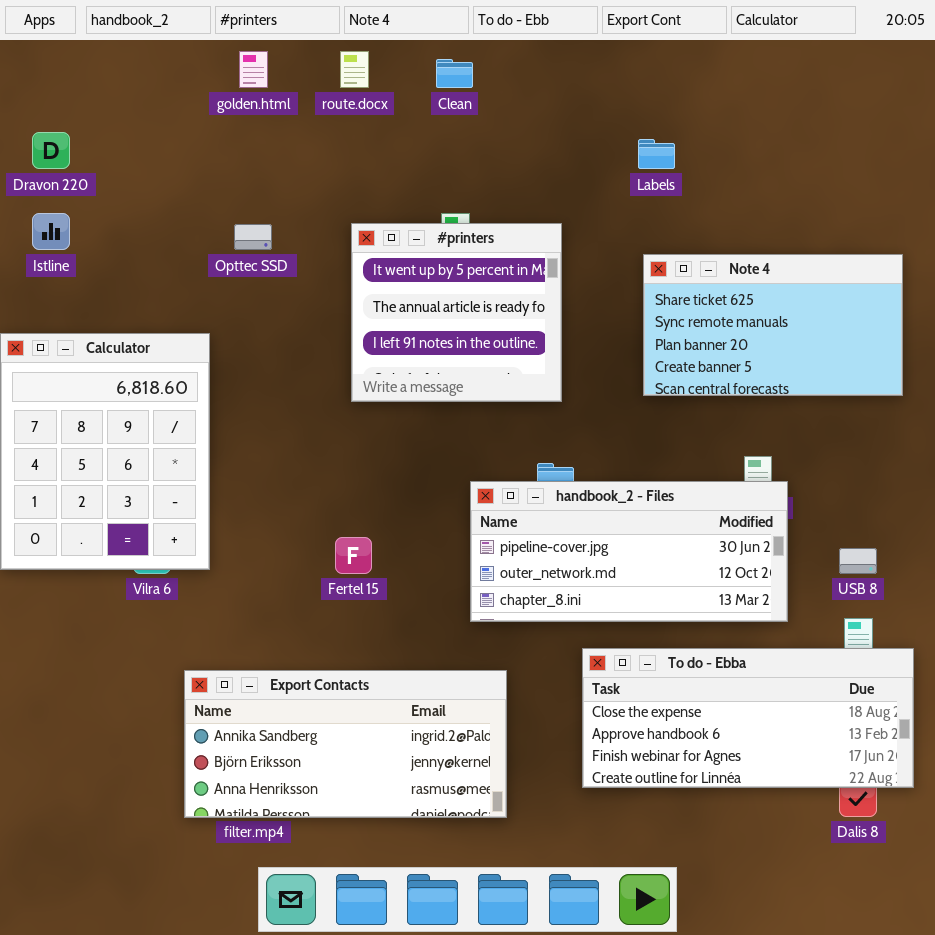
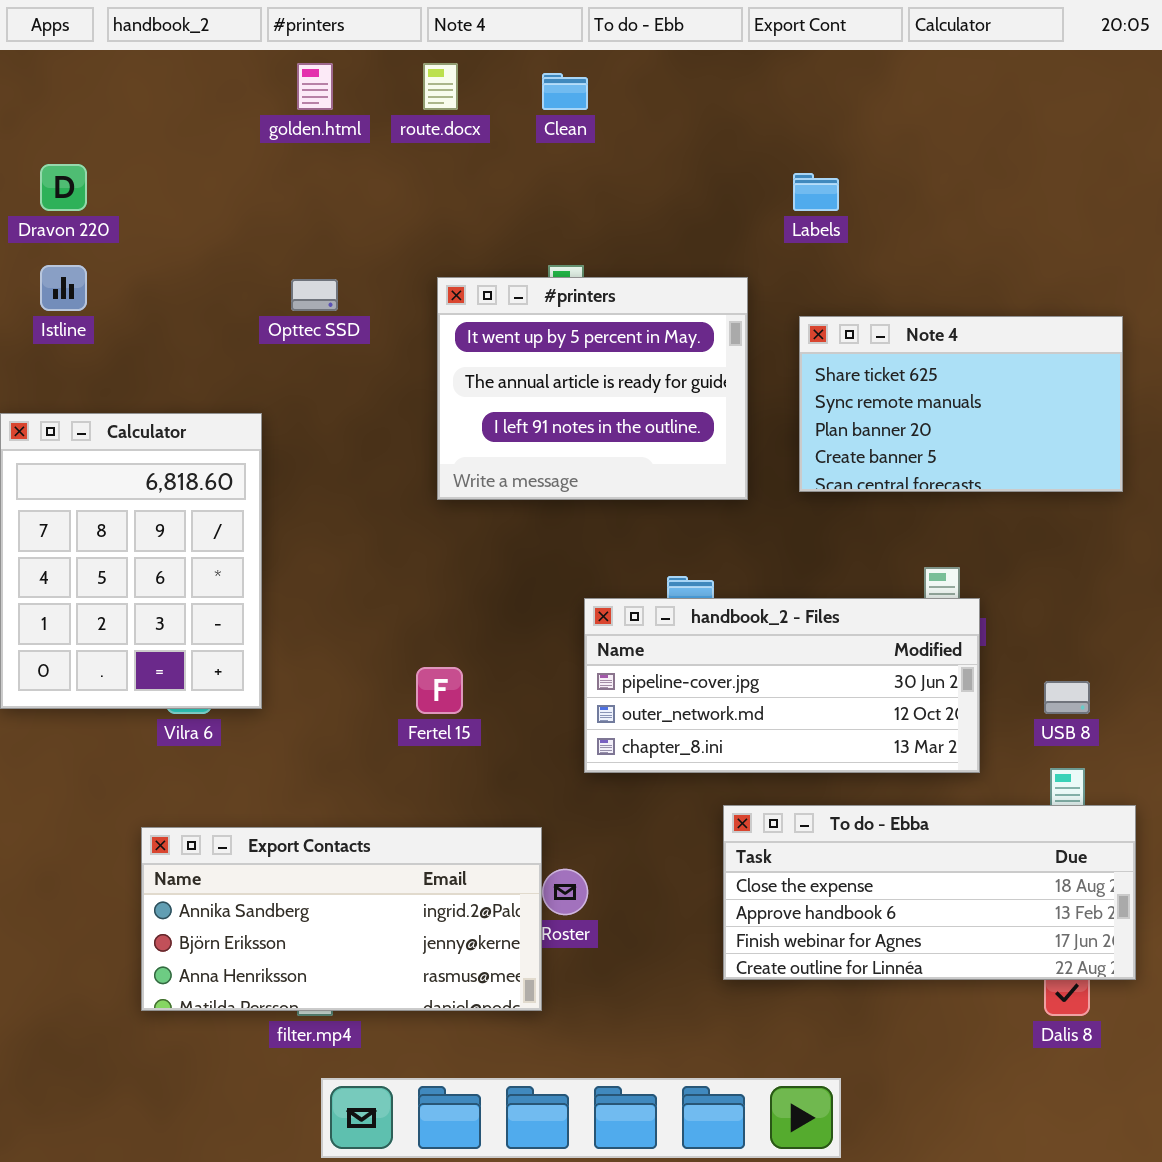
#printers: [351,223,562,402] -> [437,277,748,500], resized
Export Contacts: [184,670,507,818] -> [141,827,542,1011], moved

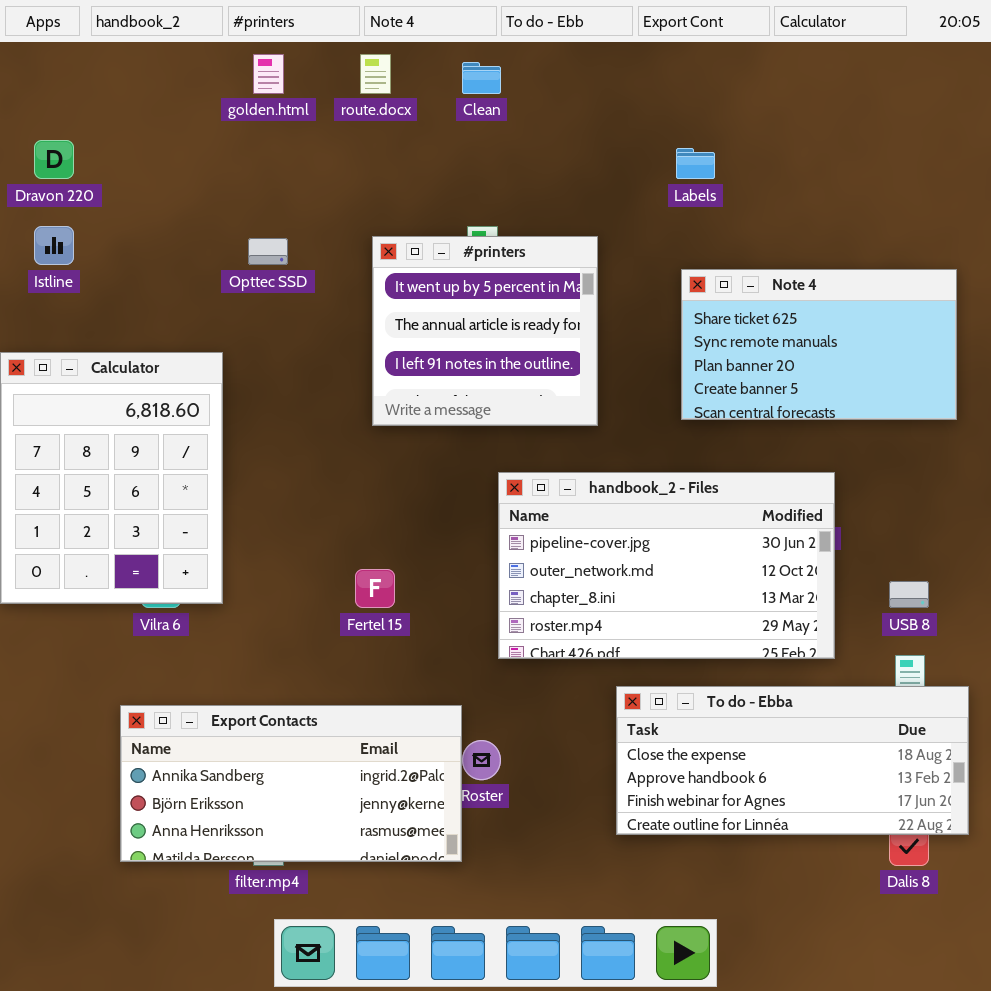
#printers: [437,277,748,500] -> [372,236,598,426], resized
handbook_2 - Files: [584,598,980,773] -> [498,472,835,659], resized

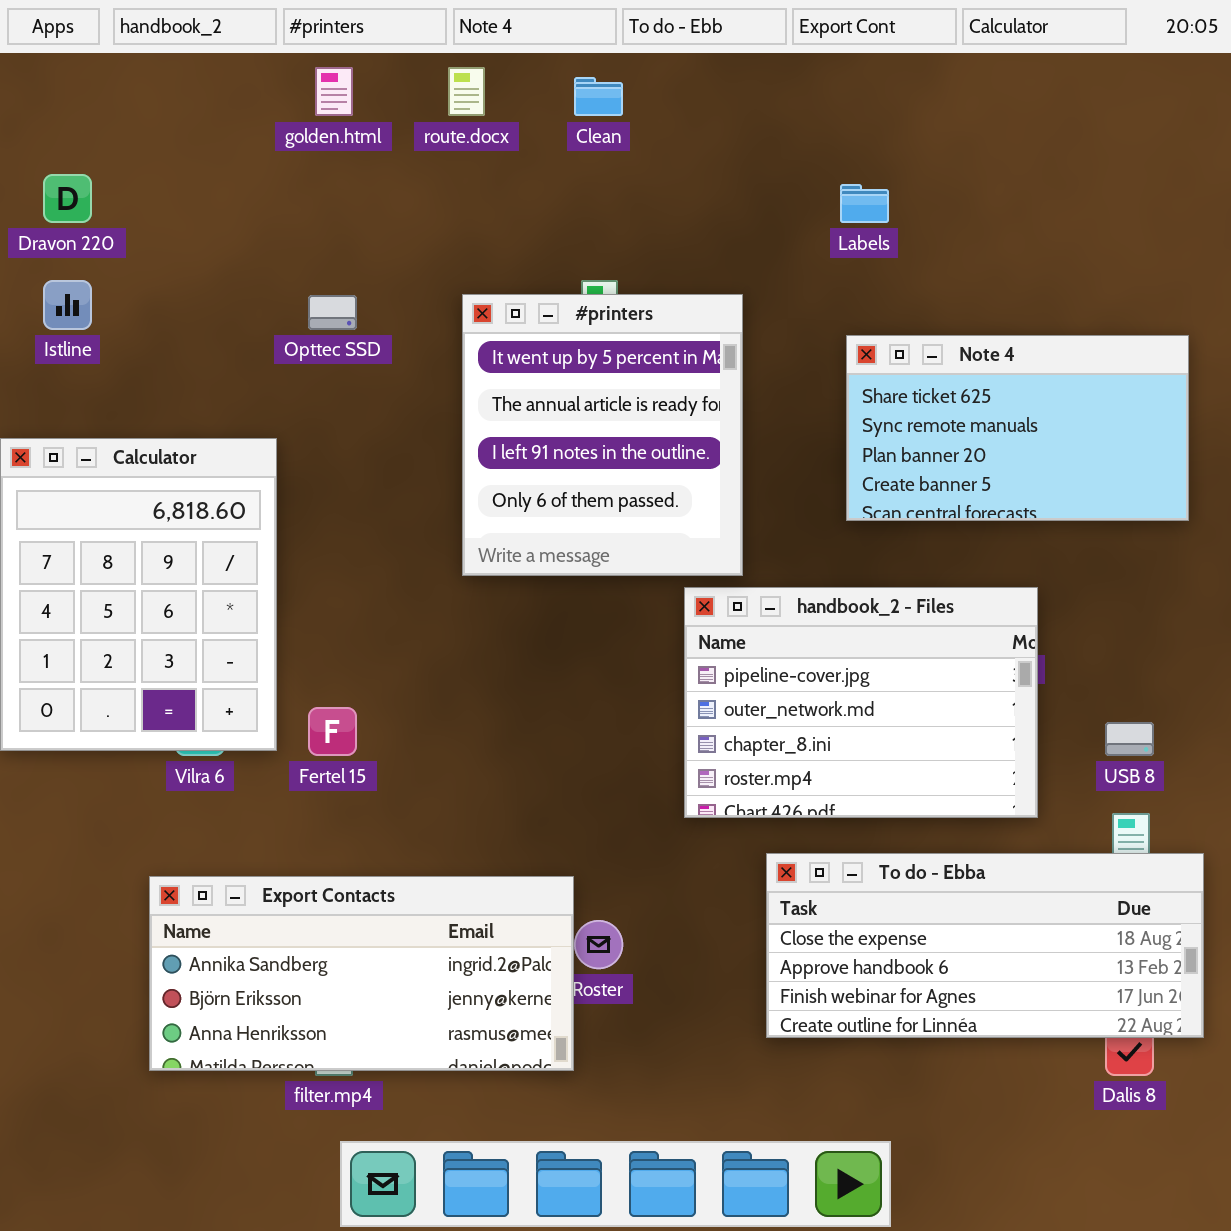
#printers: [372,236,598,426] -> [462,294,743,576], resized
handbook_2 - Files: [498,472,835,659] -> [684,587,1038,818], resized
Fertel 15: [355,569,395,608] -> [308,707,357,756], moved

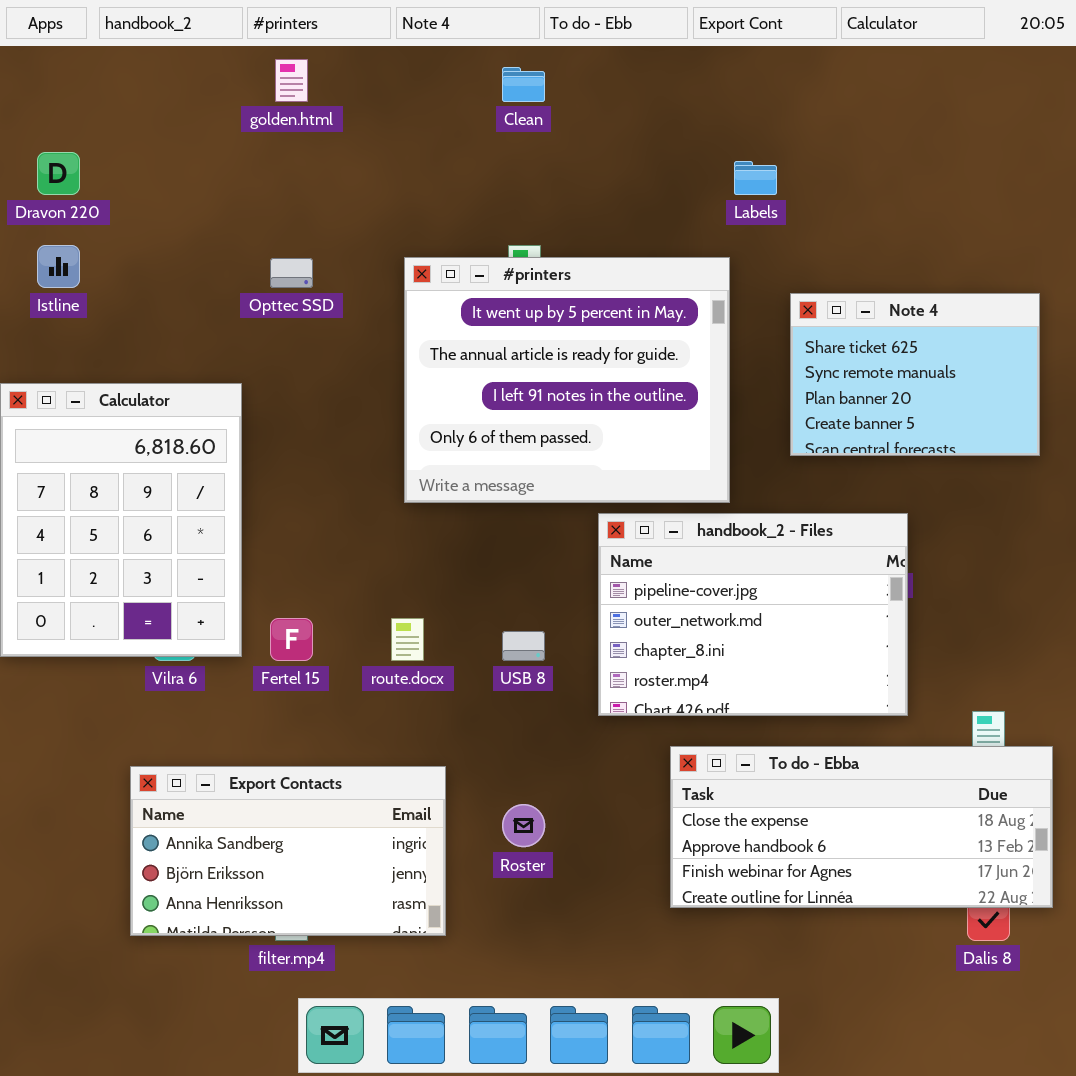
route.docx: [448,67,485,116] -> [391,618,424,661], moved
#printers: [462,294,743,576] -> [404,257,730,503], resized
Note 4: [846,335,1189,521] -> [790,293,1040,456], resized
USB 8: [1105,722,1154,756] -> [502,631,545,661], moved
Export Contacts: [149,876,574,1071] -> [130,766,446,936], resized

